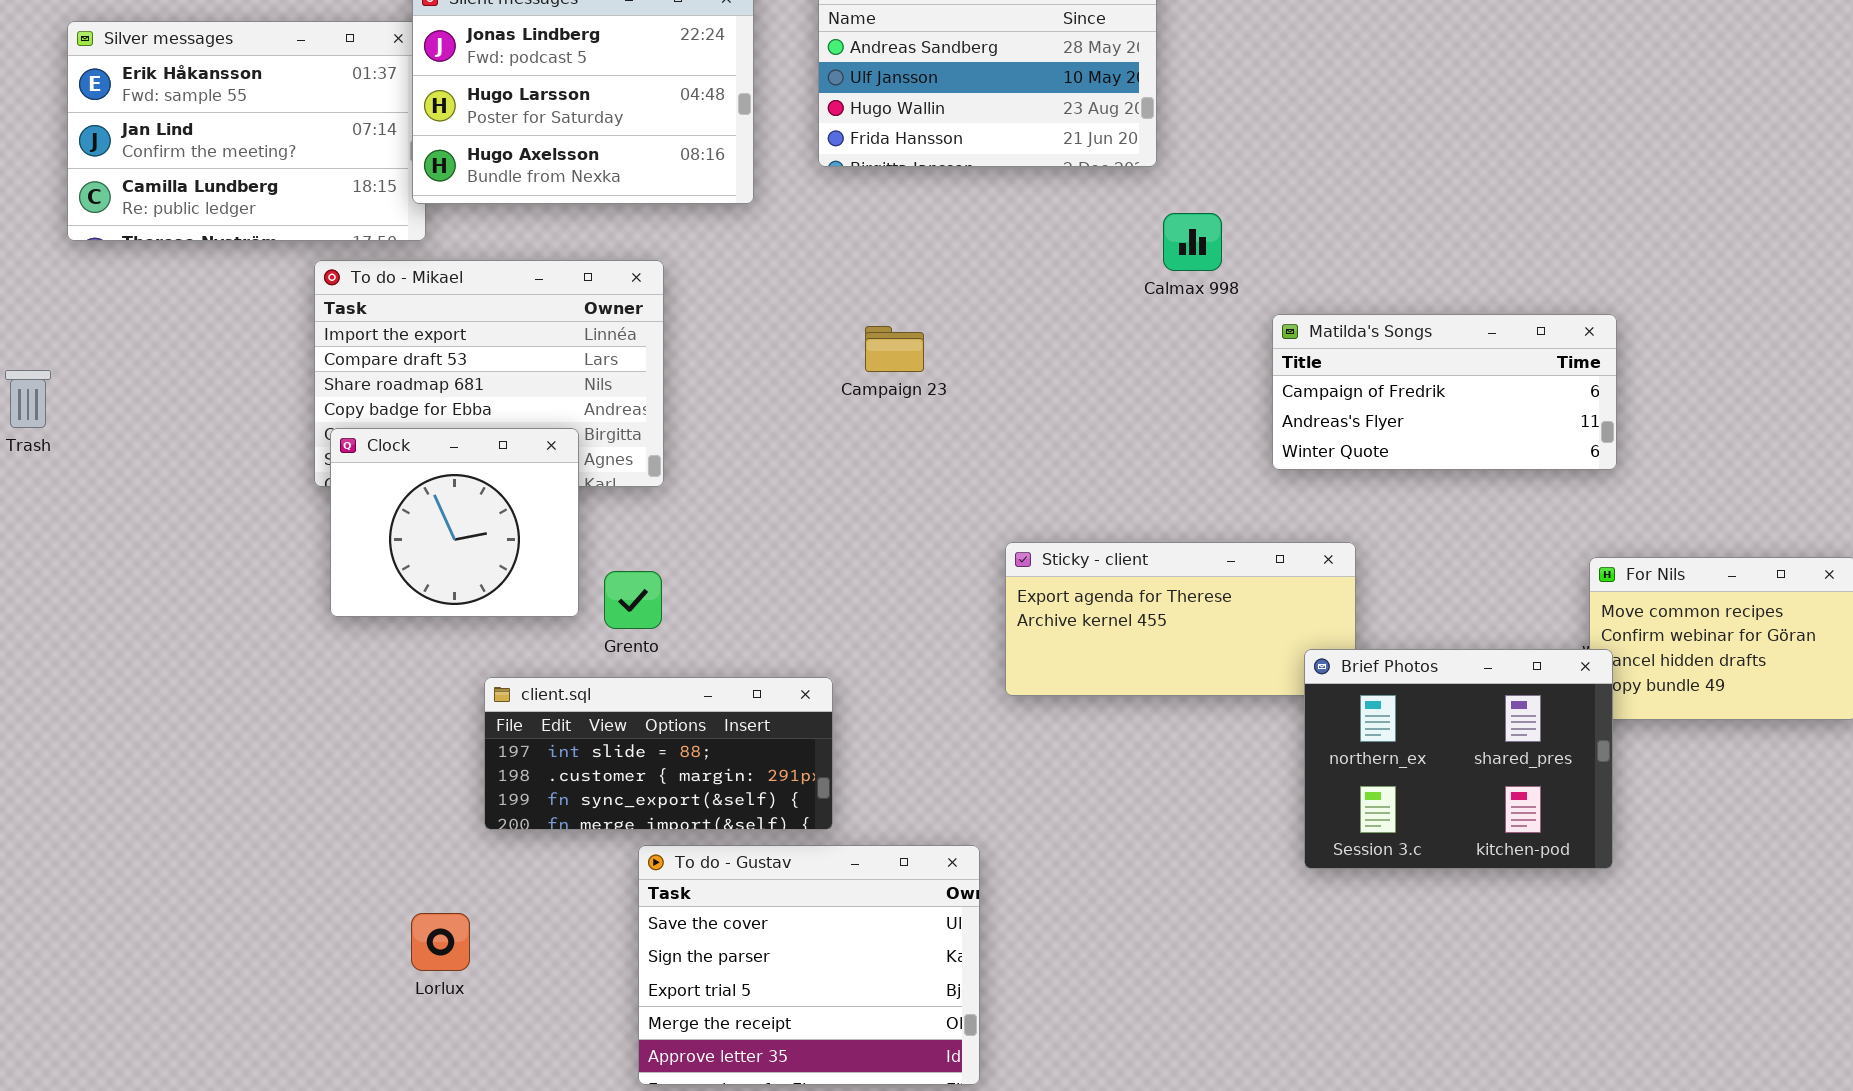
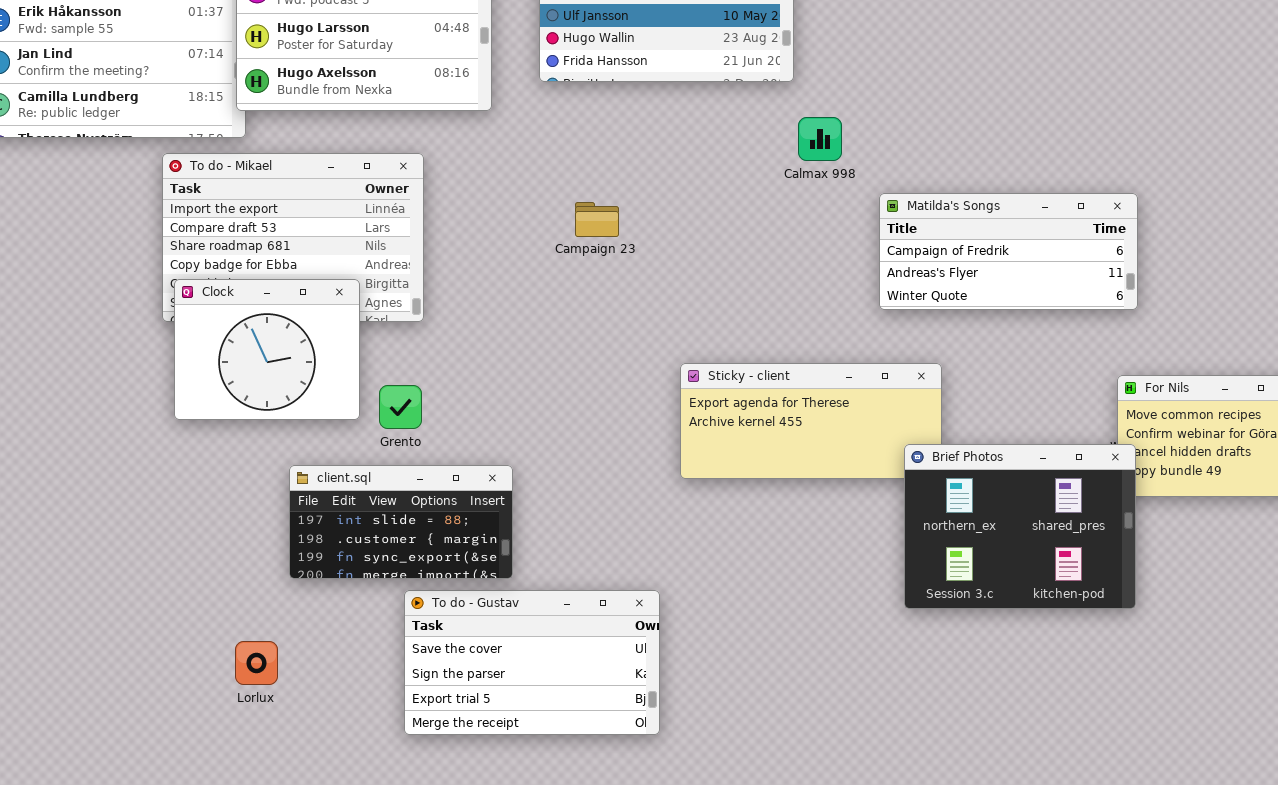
client.sql: [484,677,833,830] -> [289,465,513,579], resized
To do - Gustav: [638,845,980,1085] -> [404,590,660,735], resized

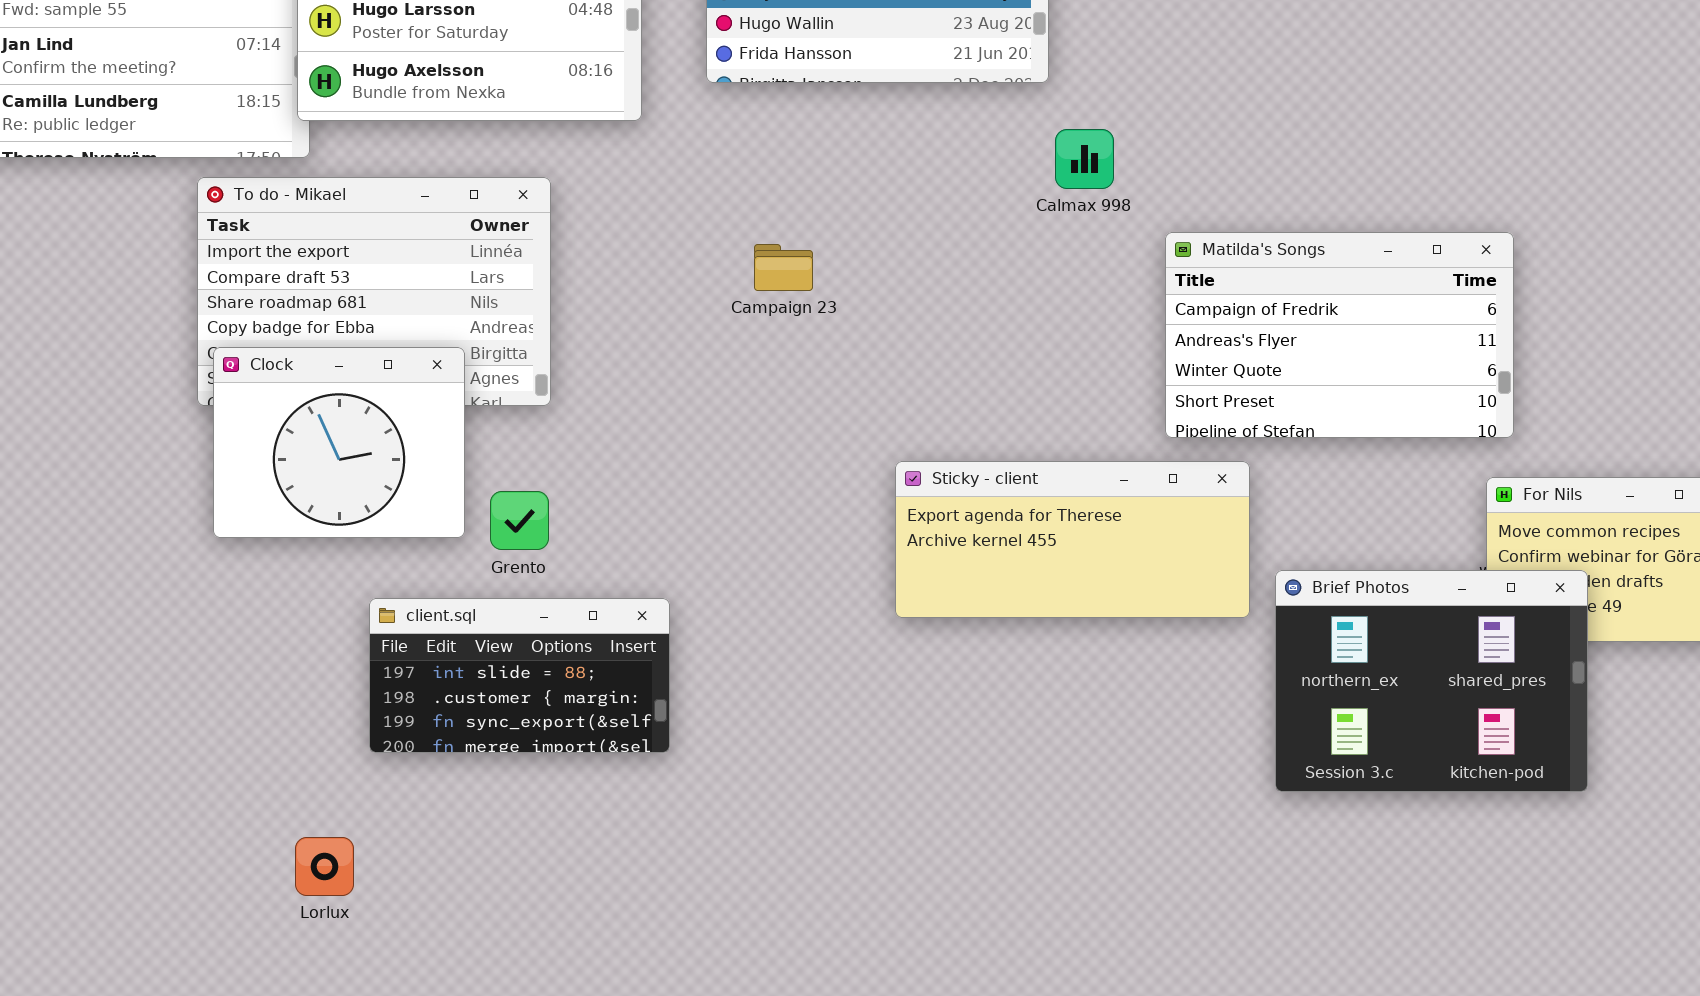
Matilda's Songs: [879,193,1138,310] -> [1165,232,1514,438], resized
Brief Photos: [904,444,1136,609] -> [1275,570,1588,792], moved
To do - Gustav: [404,590,660,735] -> none, closed

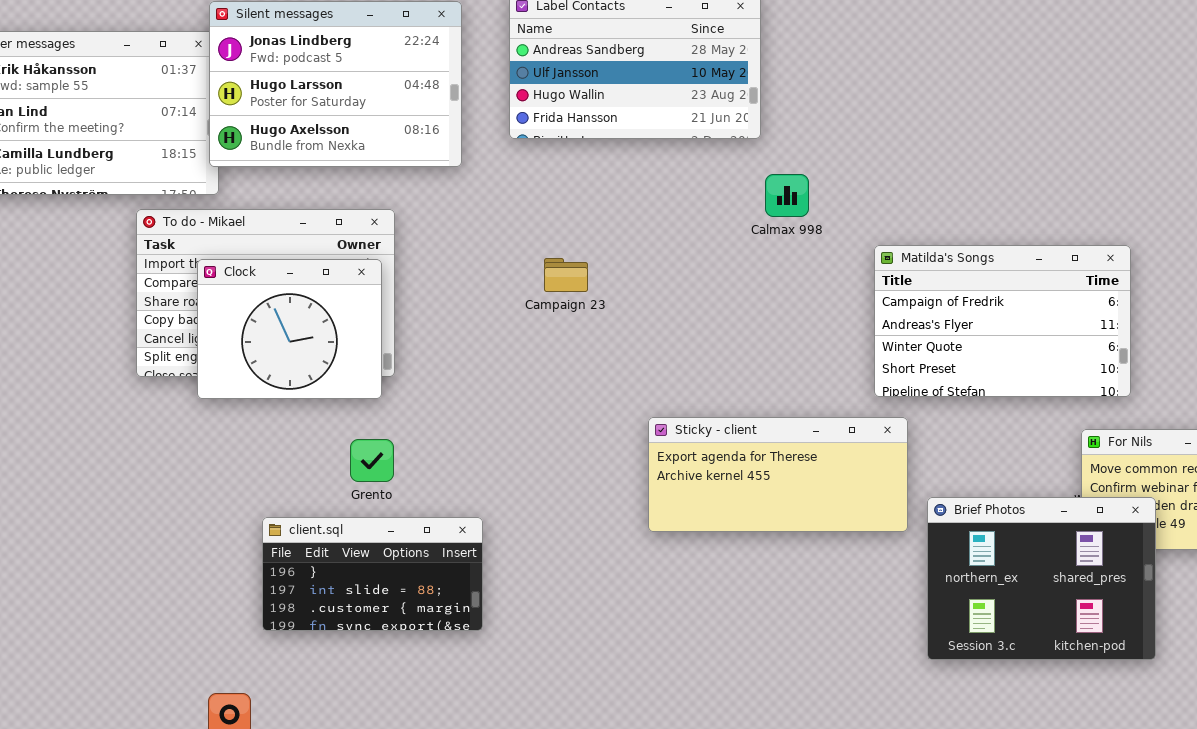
Matilda's Songs: [1165,232,1514,438] -> [874,245,1131,397], moved
Clock: [213,347,465,538] -> [197,259,382,399], moved
client.sql: [369,598,670,753] -> [262,517,483,631], scrolled up 1 row

